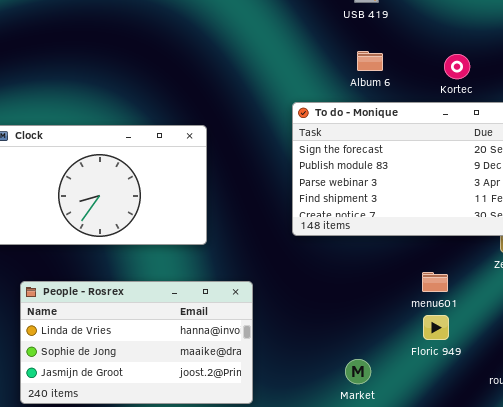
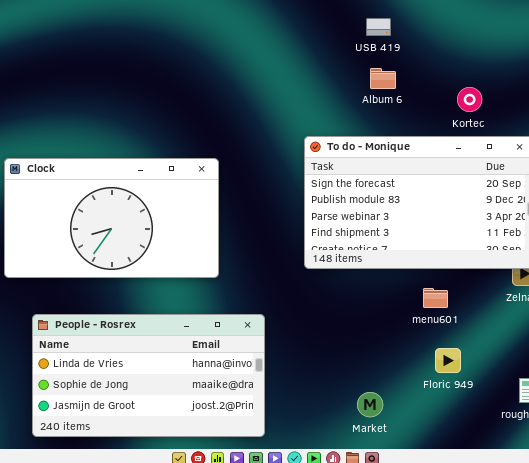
Album 6: [357,51,383,71] -> [370,68,396,89], moved
menu601: [422,272,448,292] -> [423,288,448,308], moved

